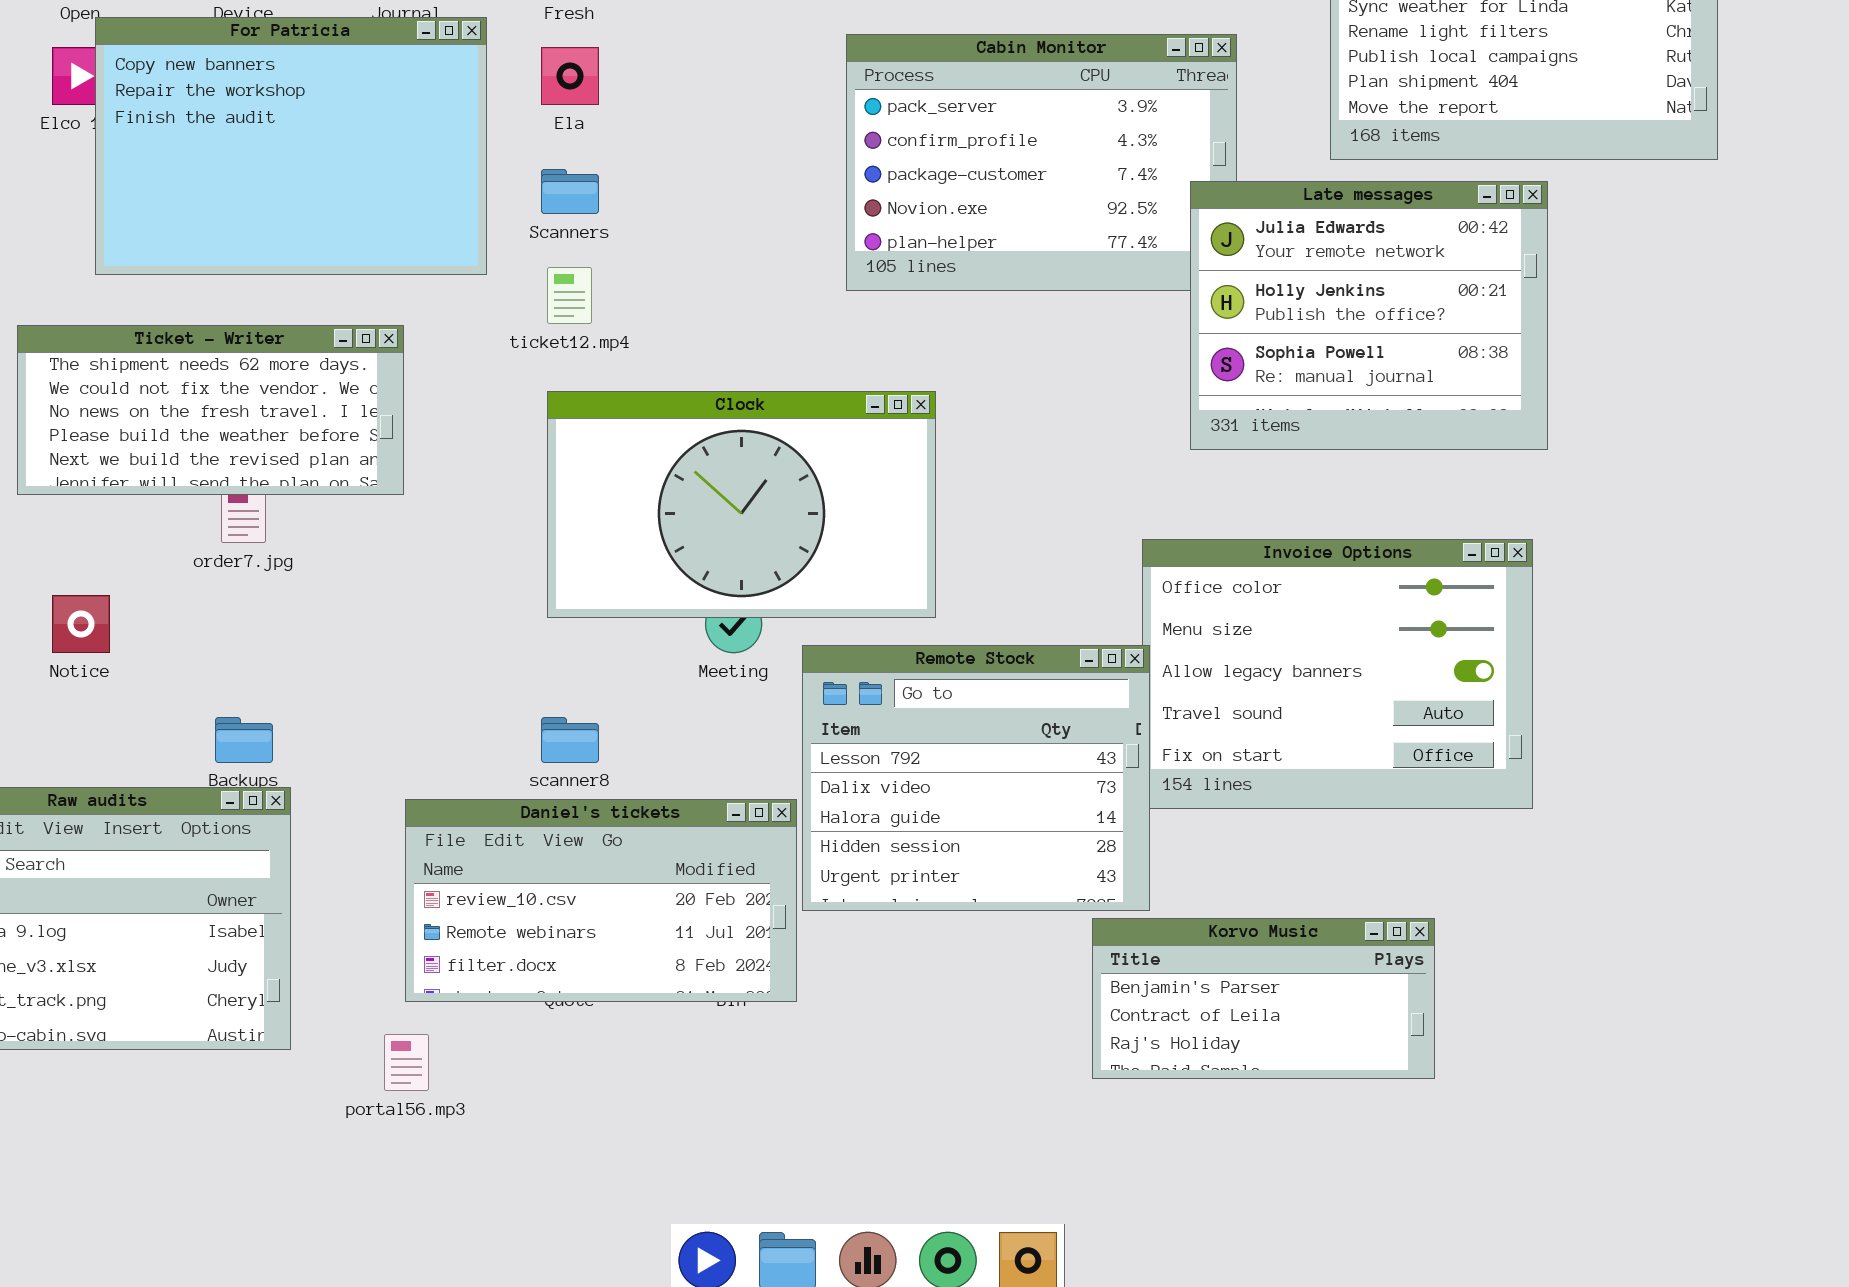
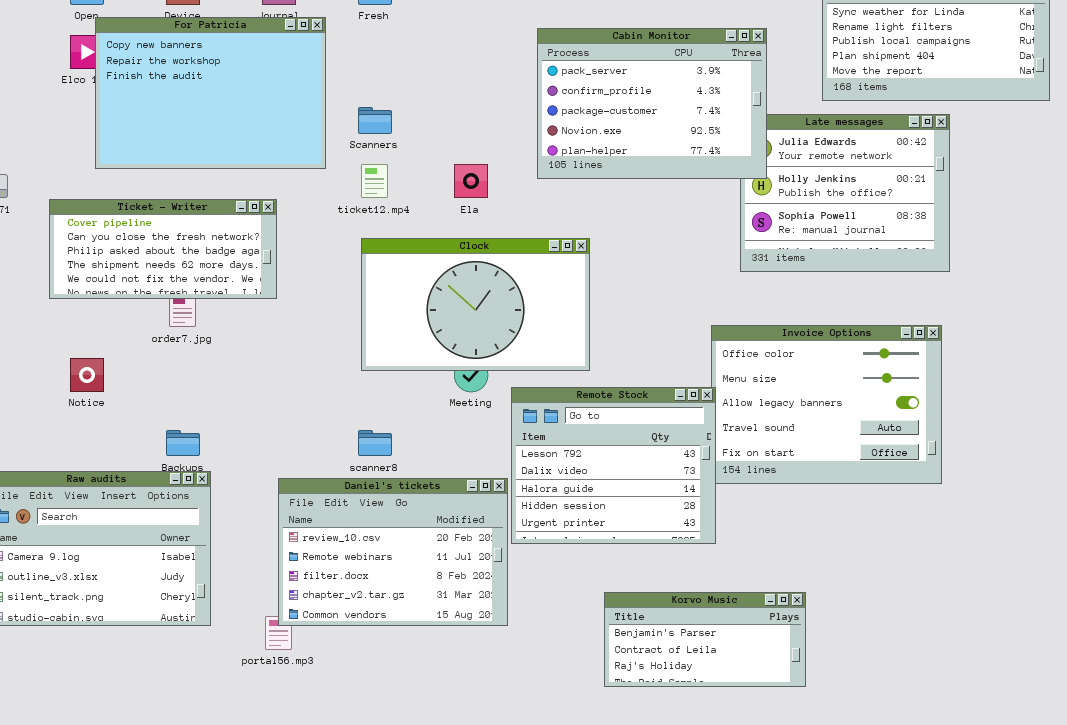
Cabin Monitor: [846,34,1237,291] -> [537,28,767,179], raised
Ela: [541,47,599,105] -> [454,164,488,198], moved
Ticket - Writer: [17,325,404,495] -> [49,199,277,299], scrolled up 3 rows
Daniel's tickets: [405,799,797,1002] -> [278,478,508,626], resized
Korvo Music: [1092,918,1435,1079] -> [604,592,806,687], moved

